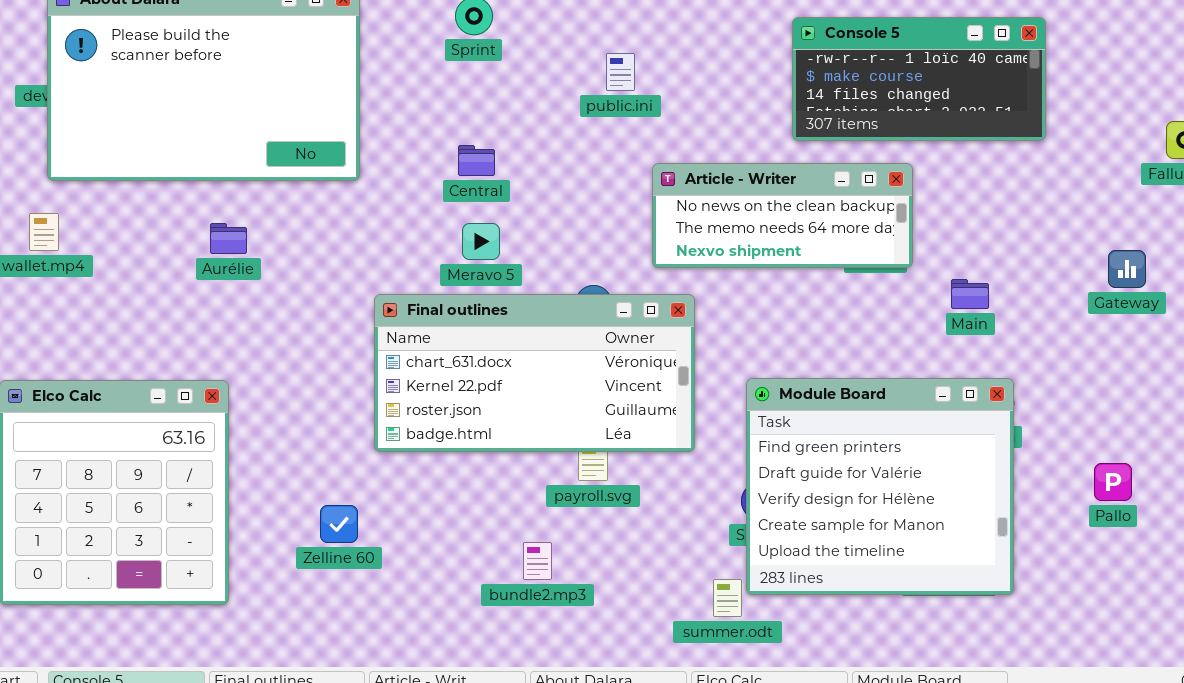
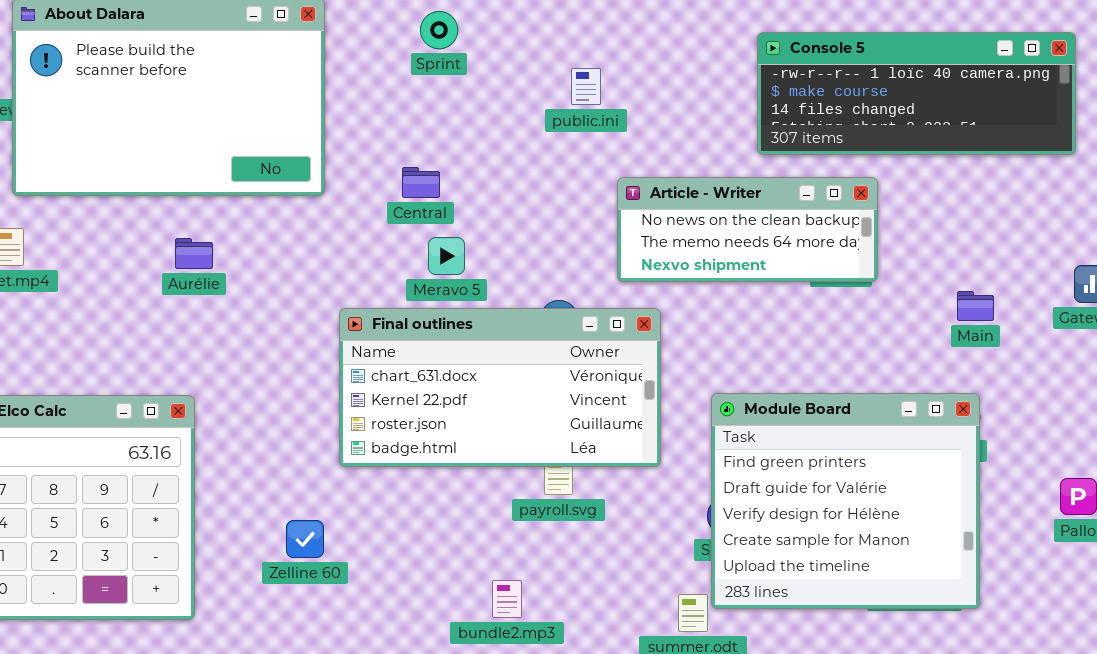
Console 5: [792,17,1046,141] -> [757,32,1076,155], resized
Central: [458,145,495,176] -> [402,167,440,198], moved
Main: [951,279,989,309] -> [957,291,994,321], moved
bundle2.mp3: [523,542,552,580] -> [492,580,522,618], moved

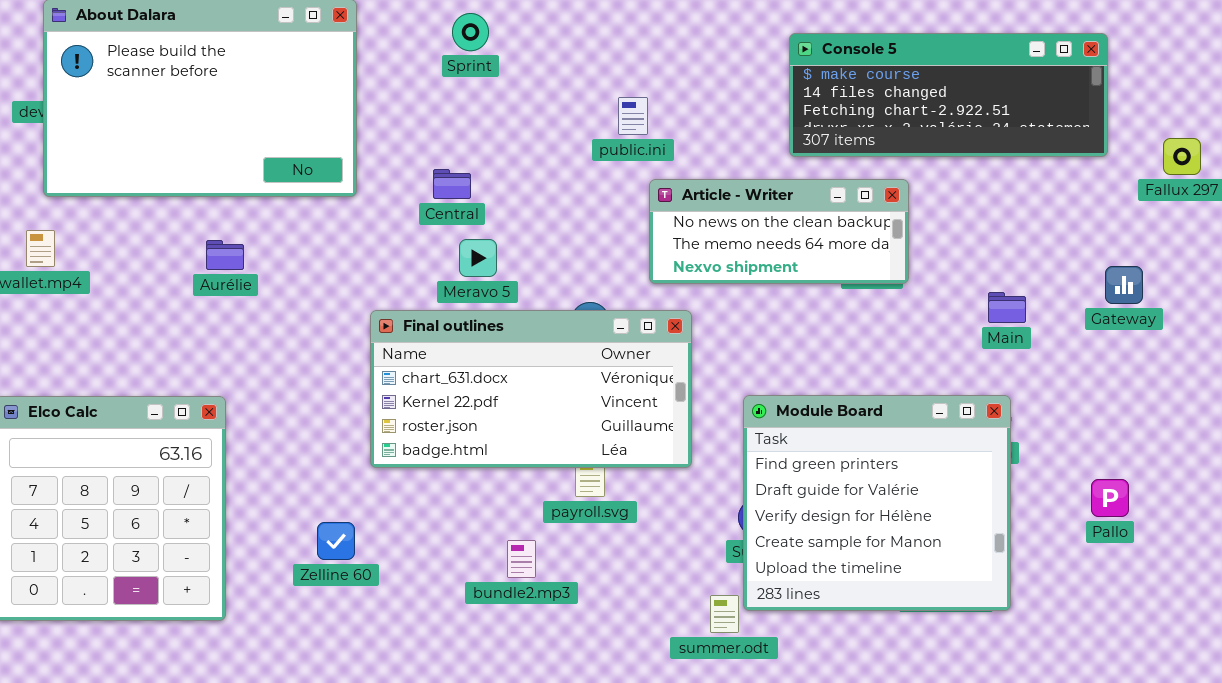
Console 5: [757,32,1076,155] -> [789,33,1108,157], scrolled down 1 row
public.ini: [571,68,601,105] -> [618,97,648,135], moved
bundle2.mp3: [492,580,522,618] -> [507,540,536,578], moved

